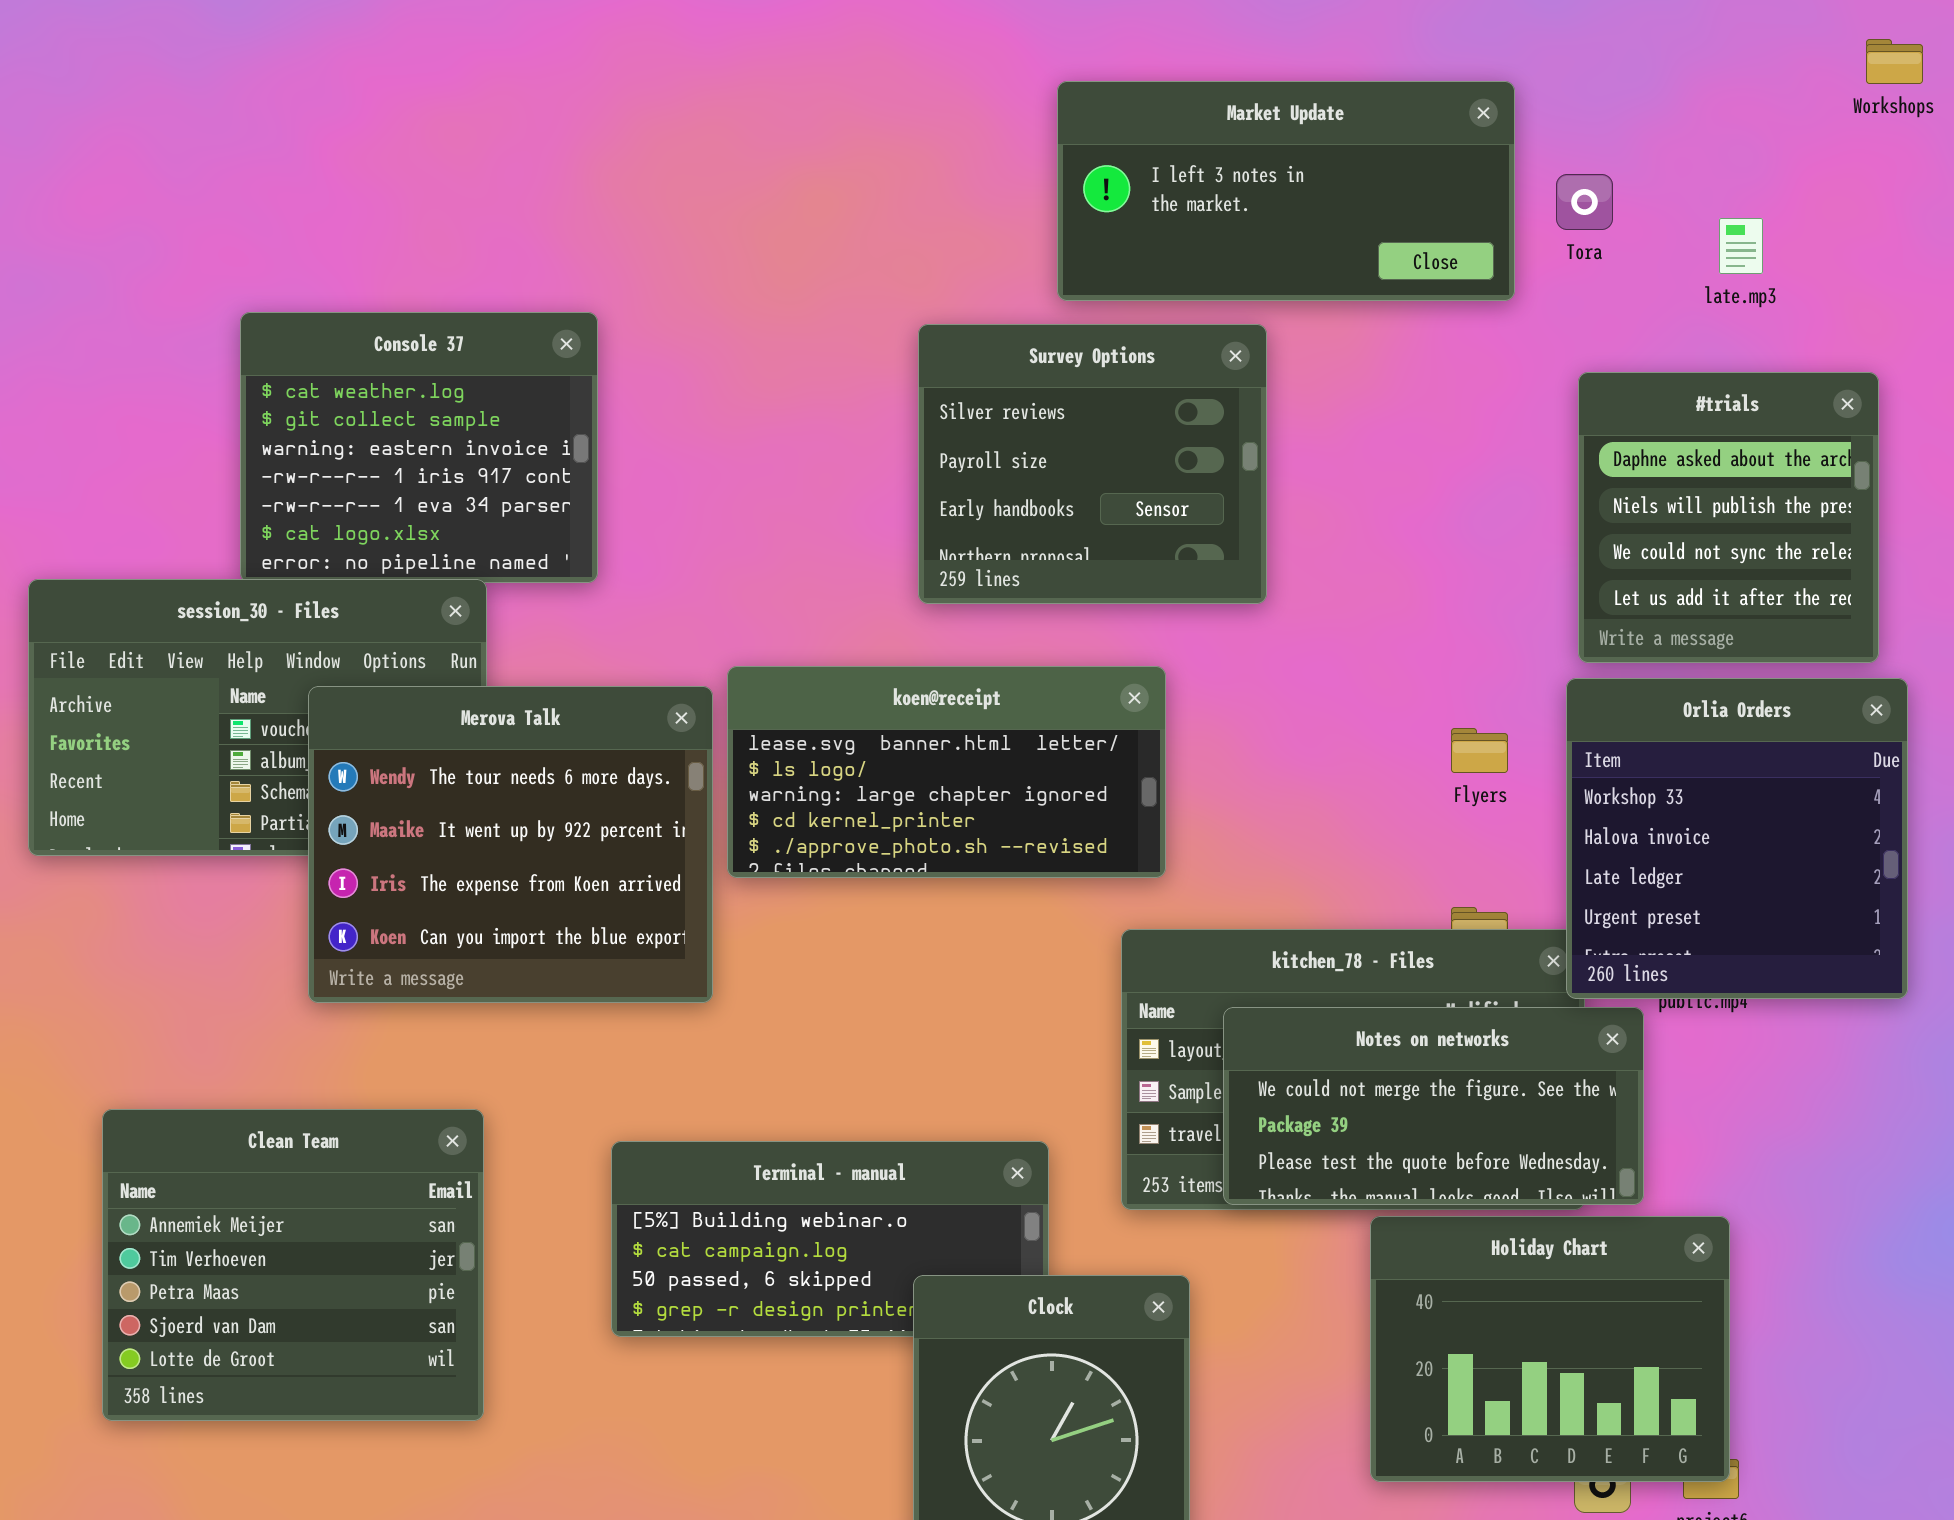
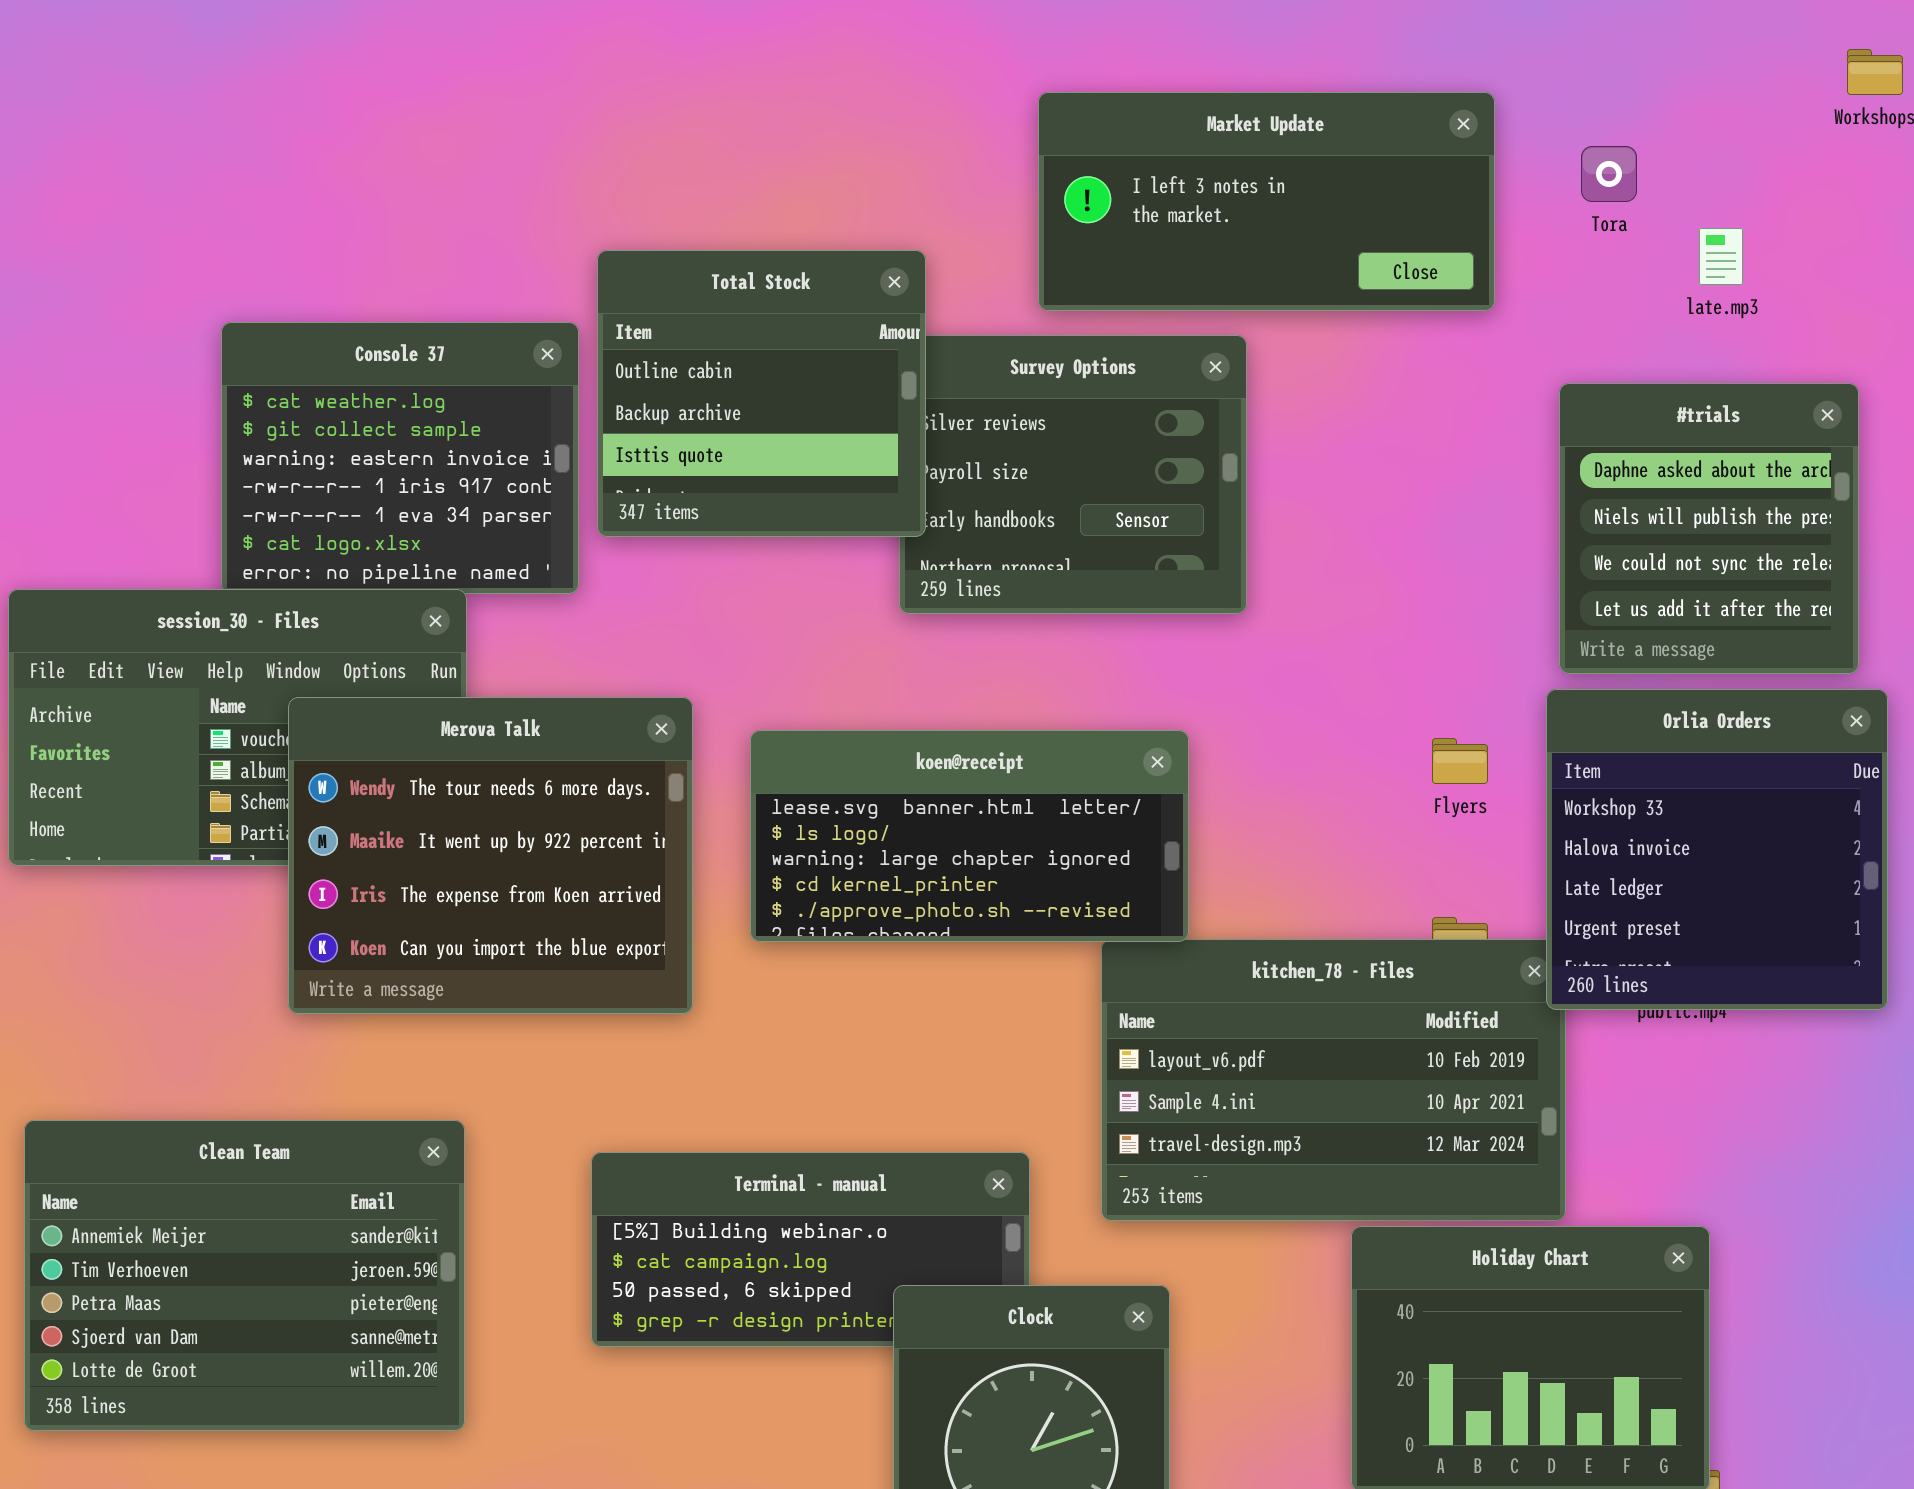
Tora: [1556,174,1613,230] -> [1581,146,1637,202], moved
Total Stock: none -> [597,250,926,537], opened
koen@receipt: [727,666,1166,878] -> [750,730,1189,942], moved
Notes on networks: [1223,1007,1644,1205] -> none, closed
Clean Team: [102,1109,484,1421] -> [24,1120,465,1431], resized

